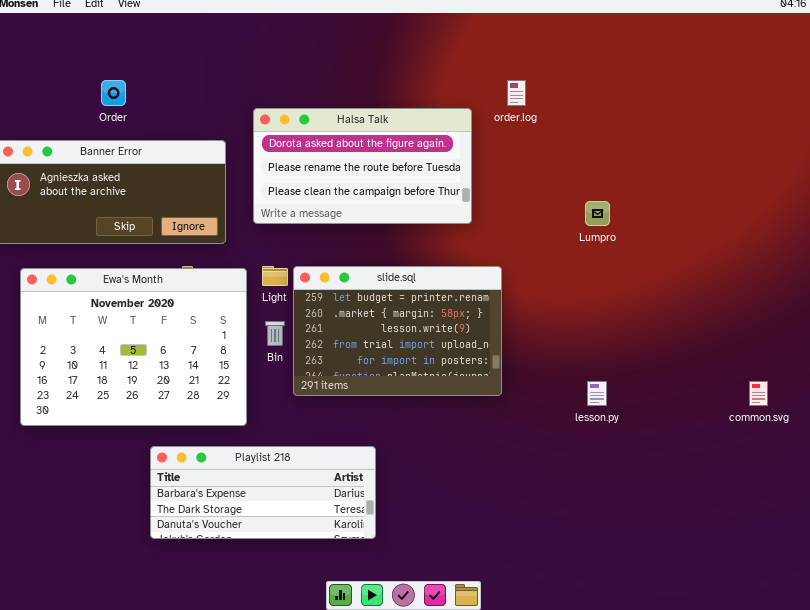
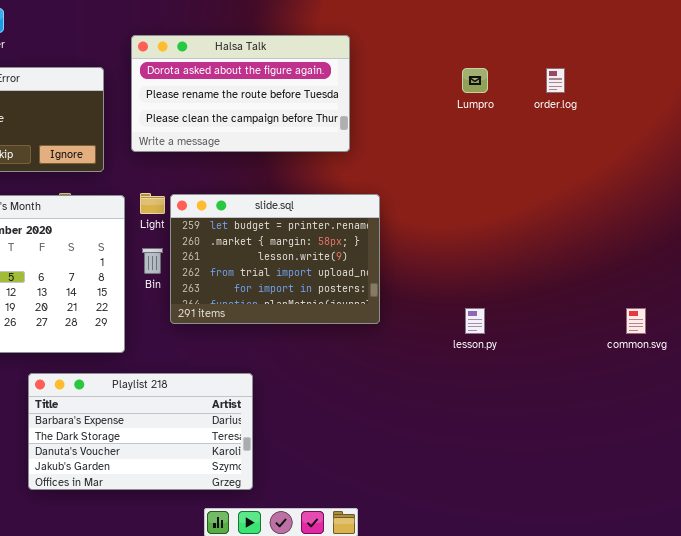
order.log: [507,80,526,106] -> [546,68,565,93], moved
Lumpro: [585,201,610,226] -> [462,68,488,93], moved
Playlist 218: [150,446,376,539] -> [28,373,253,490], resized

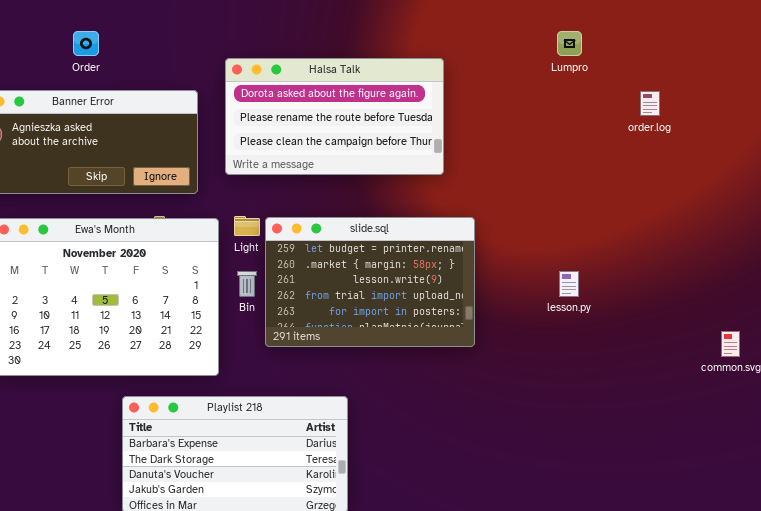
Lumpro: [462,68,488,93] -> [557,31,582,56], moved
lesson.py: [465,308,485,334] -> [559,271,579,297], moved

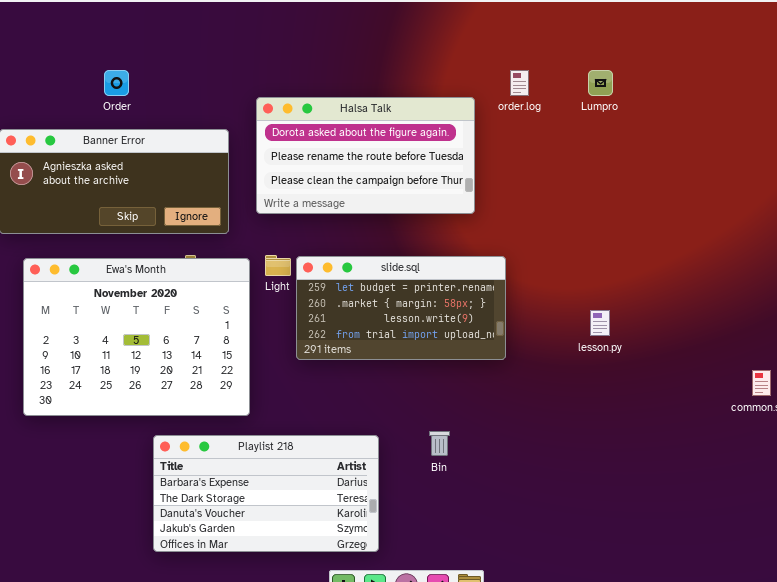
order.log: [640,91,660,116] -> [510,70,529,96], moved
slide.sql: [265,217,475,347] -> [296,256,506,360], resized
Bin: [237,271,257,297] -> [429,431,450,456], moved

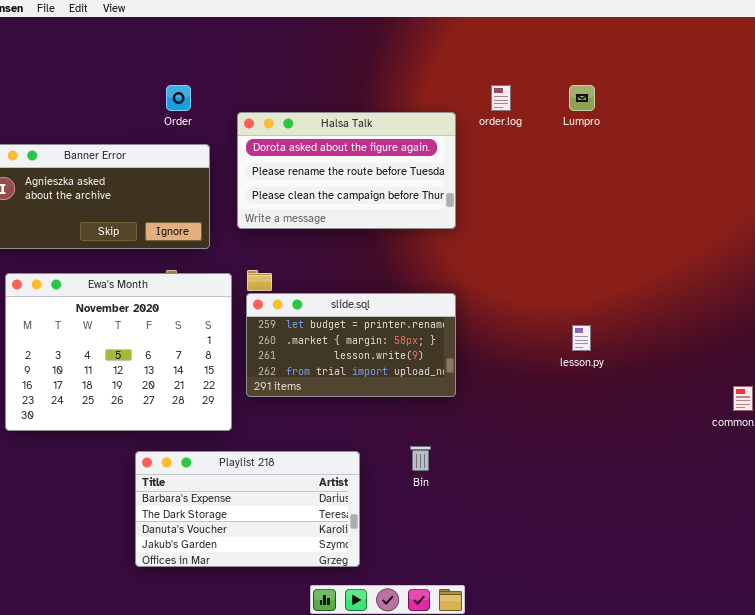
Order: [104,70,129,96] -> [166,85,191,111], moved
slide.sql: [296,256,506,360] -> [246,293,456,397], moved

